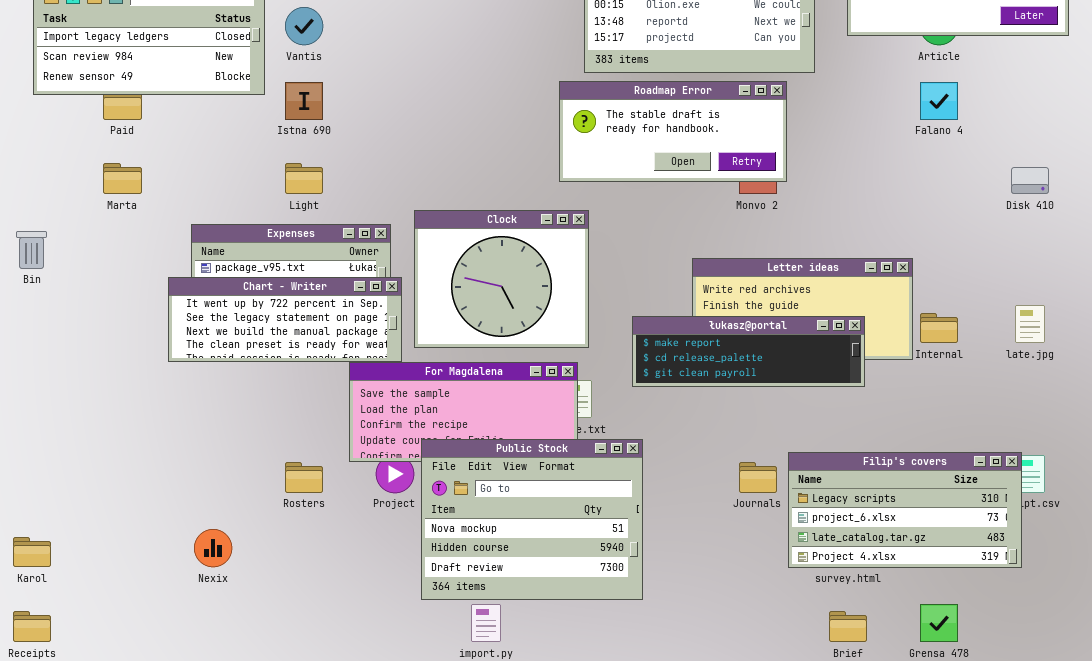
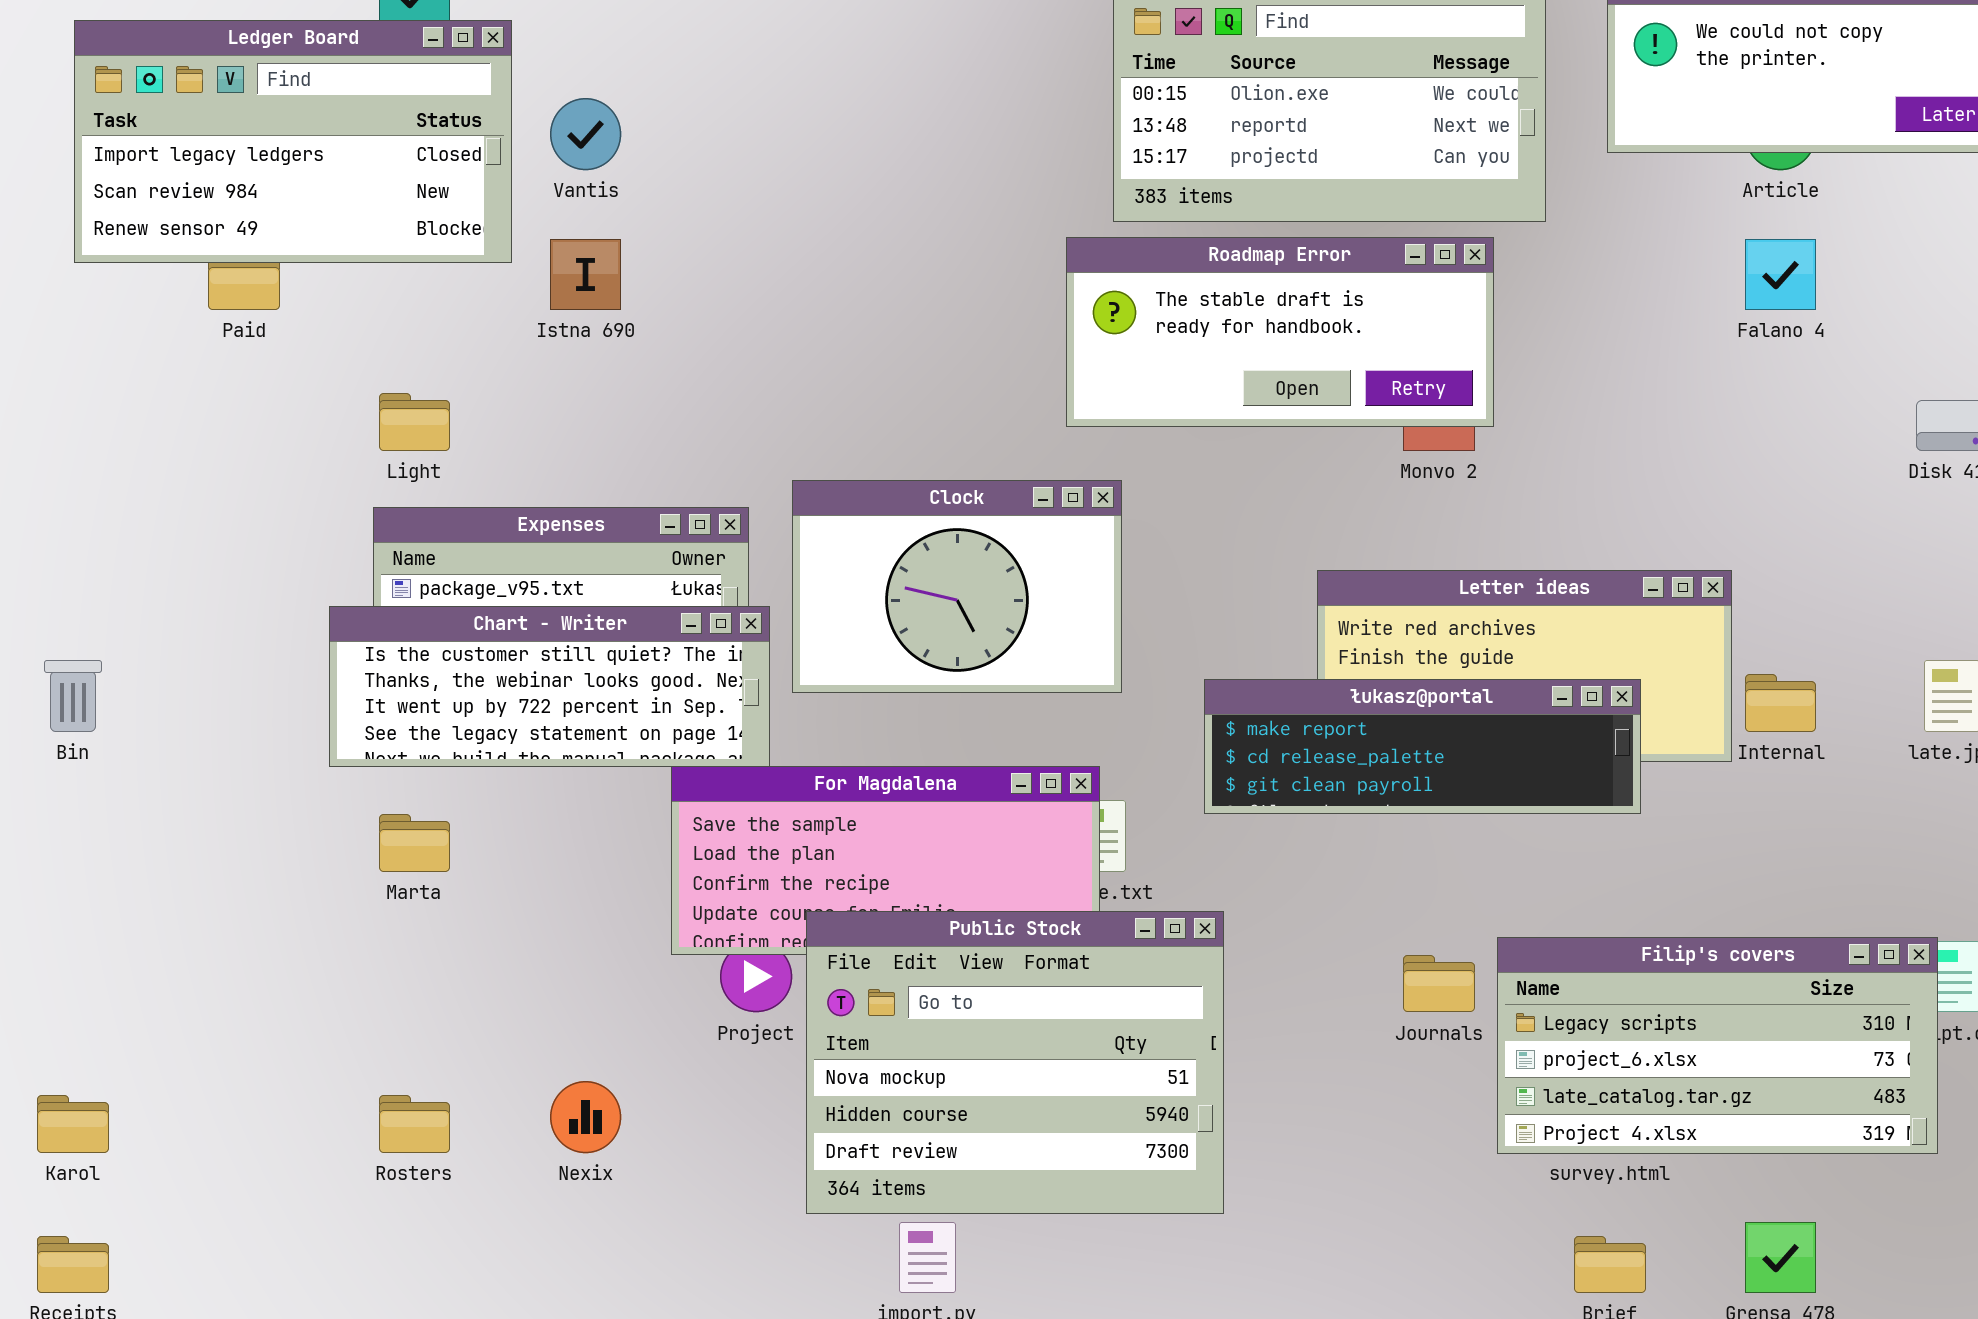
Marta: [103,163,142,194] -> [379,814,450,872], moved
Light: [285,163,323,194] -> [379,393,450,451], moved
Clock: [414,210,589,348] -> [792,480,1122,693], resized
Bin: [16,231,47,269] -> [44,660,102,732], moved
Chart - Writer: [168,277,402,362] -> [329,606,770,767], scrolled up 2 rows
Rosters: [285,462,323,493] -> [379,1095,450,1153], moved
Nexix: [194,529,232,567] -> [550,1081,621,1153], moved

